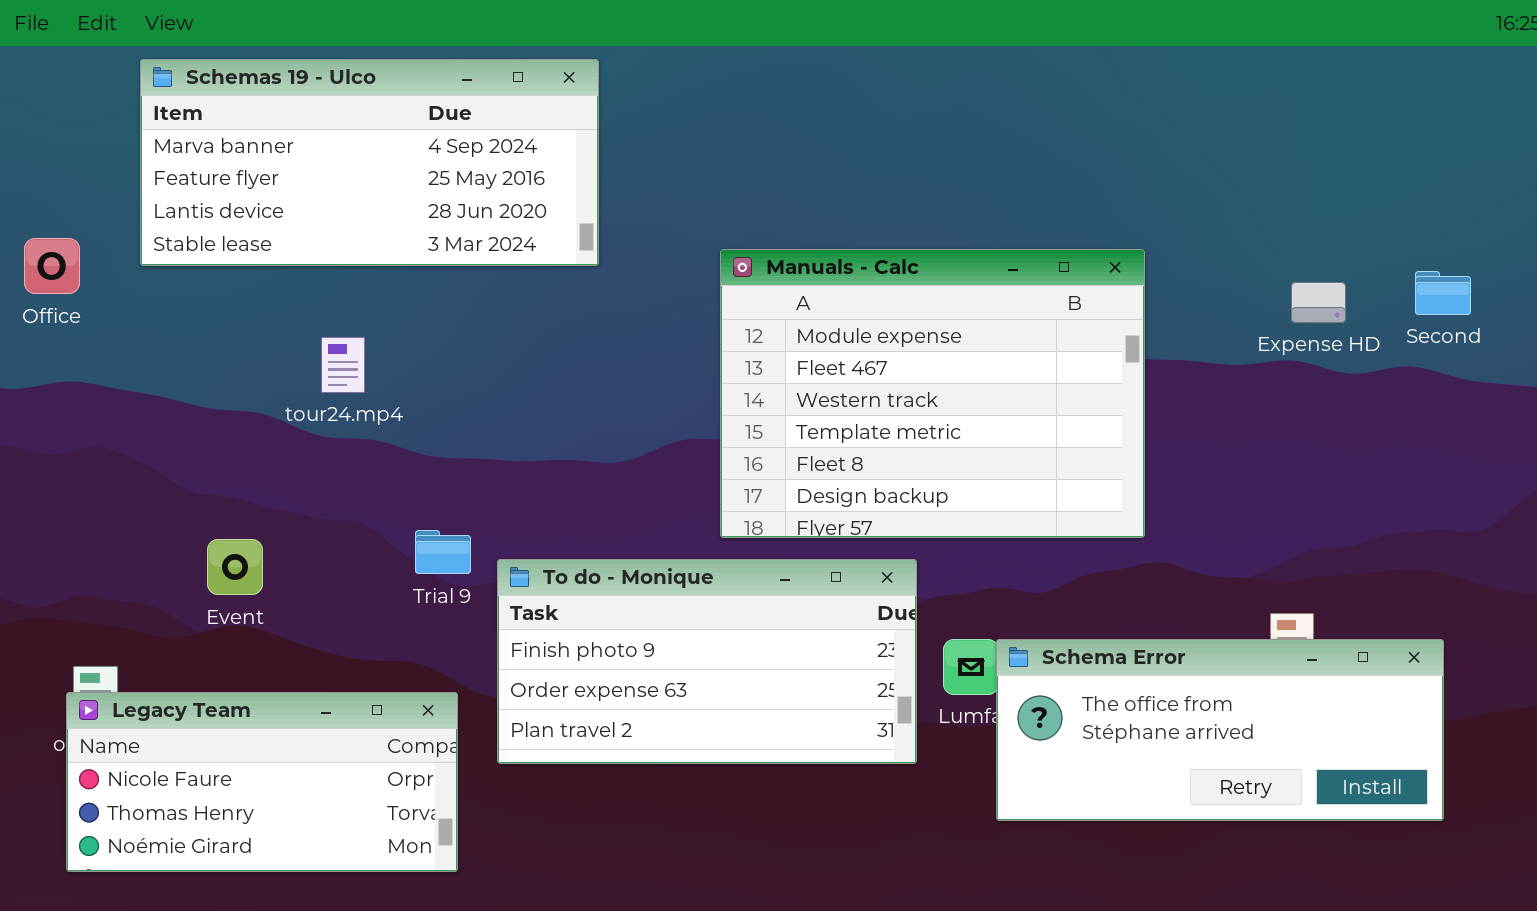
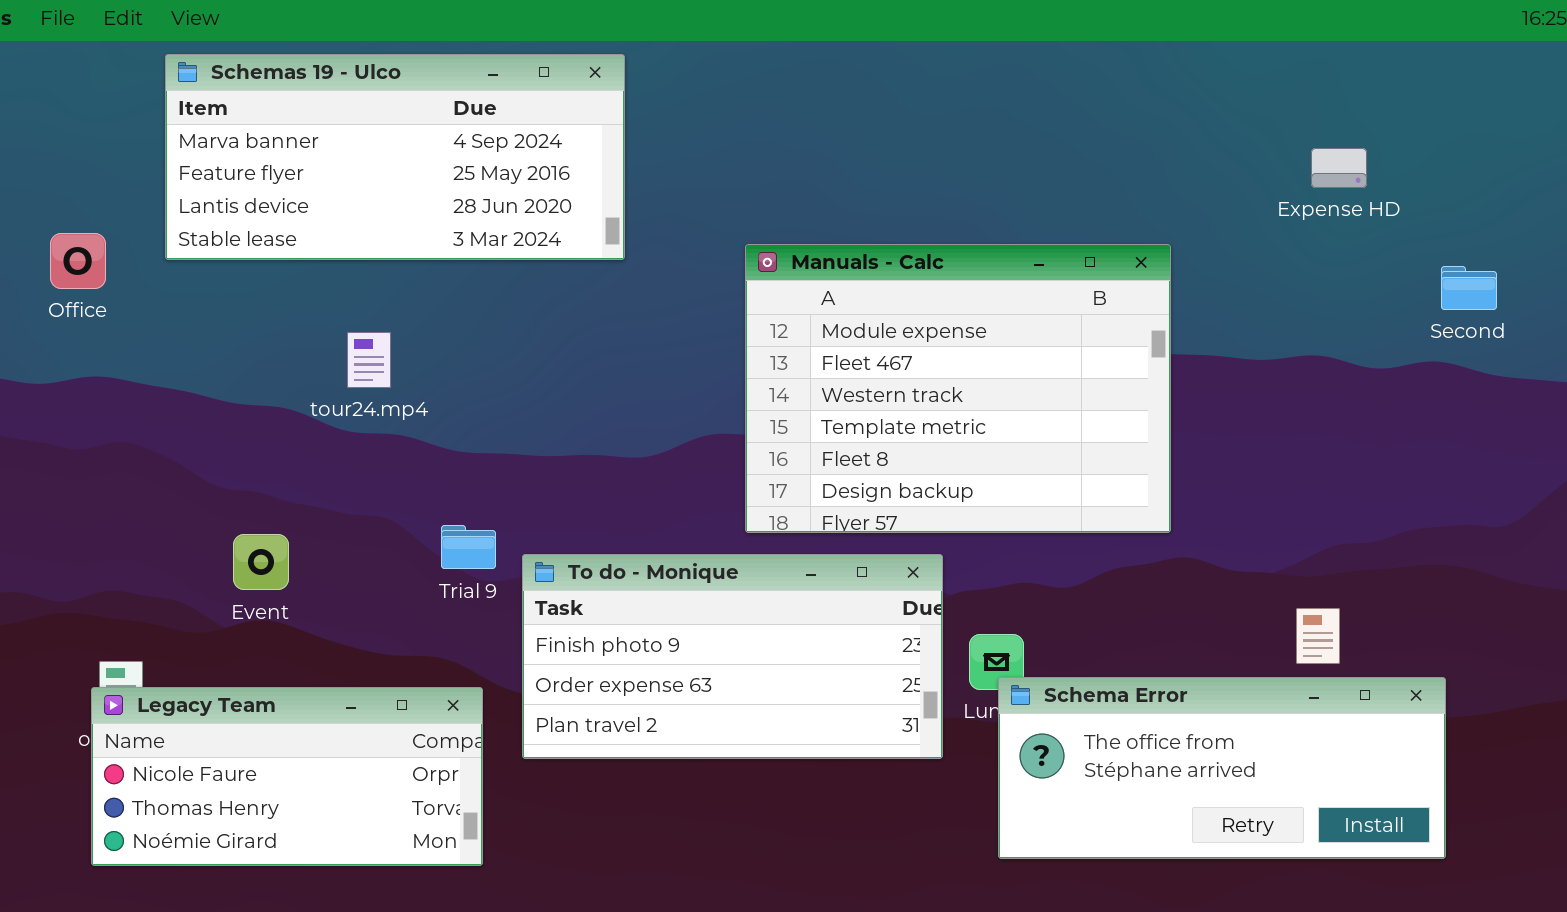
Expense HD: [1291,282,1346,323] -> [1311,148,1367,188], moved
Schema Error: [996,639,1444,821] -> [998,677,1446,859], moved

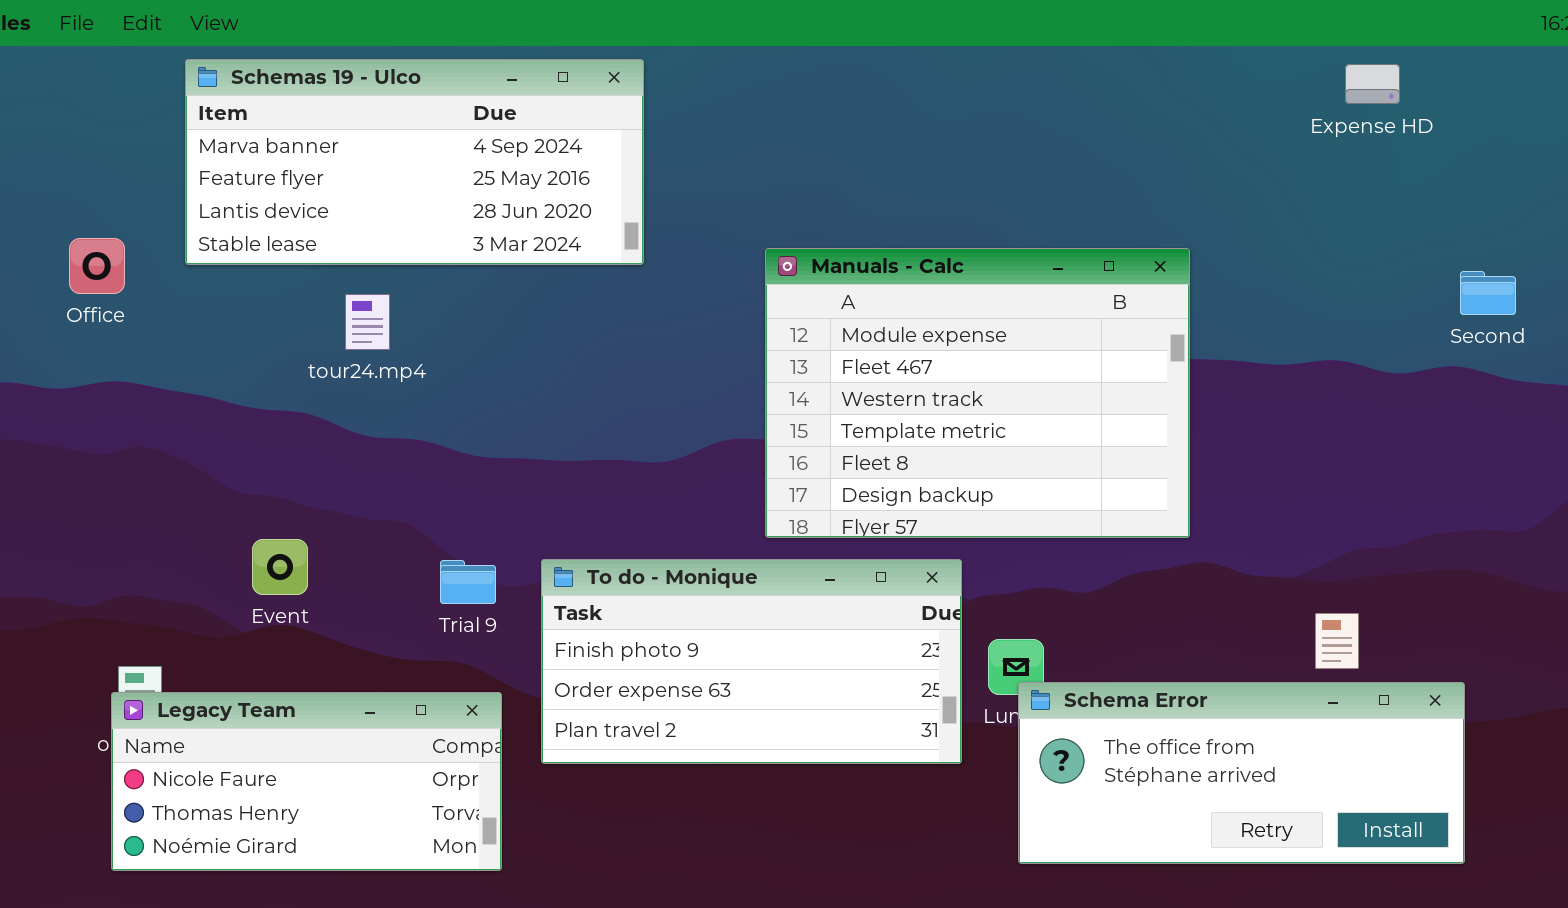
Expense HD: [1311,148,1367,188] -> [1345,64,1400,104], moved
tour24.mp4: [347,332,391,388] -> [345,294,390,350], moved
Trial 9: [441,525,496,569] -> [440,560,496,604], moved

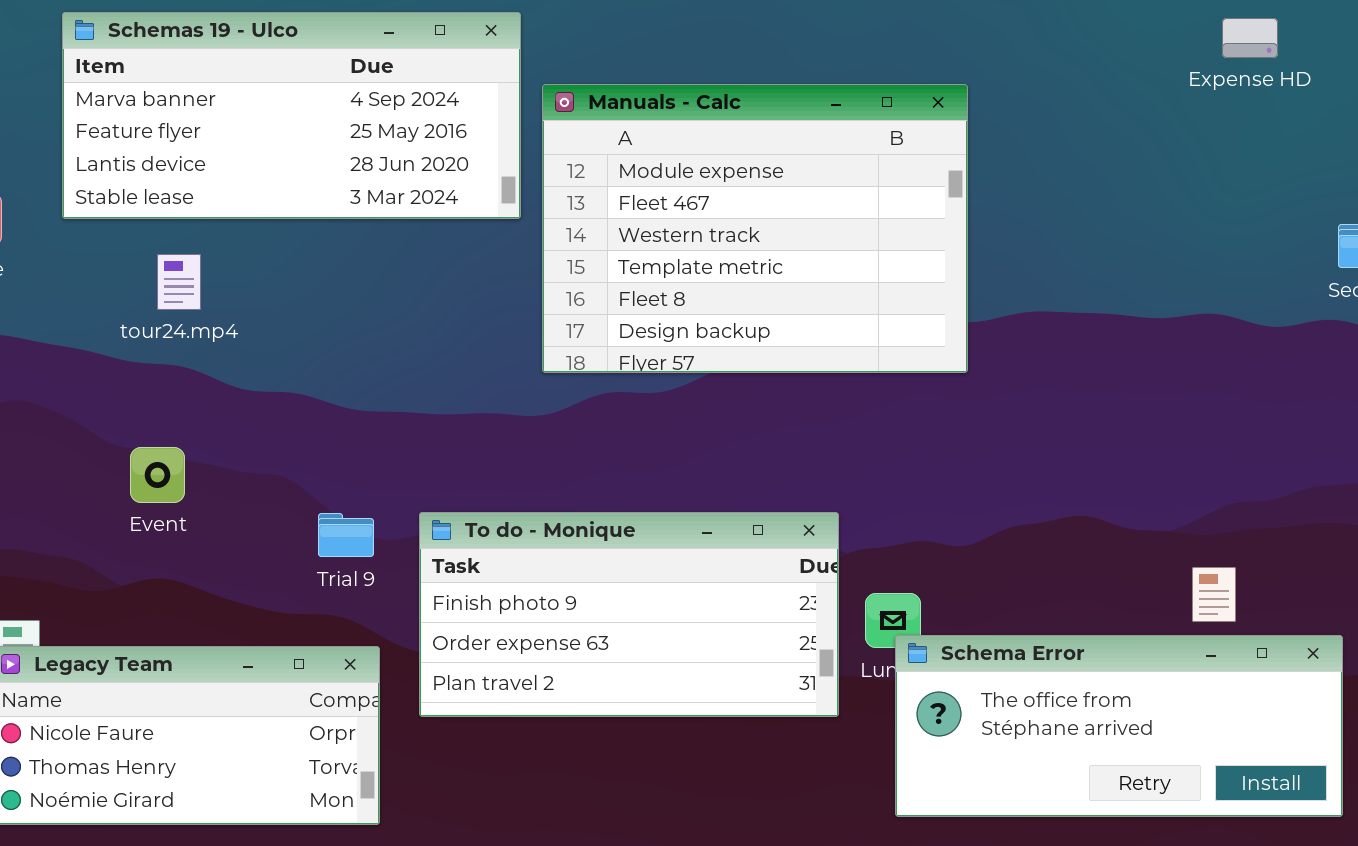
Manuals - Calc: [765,248,1190,538] -> [542,84,968,373], moved
tour24.mp4: [345,294,390,350] -> [157,254,201,310], moved
Event: [252,539,308,595] -> [130,447,185,503], moved

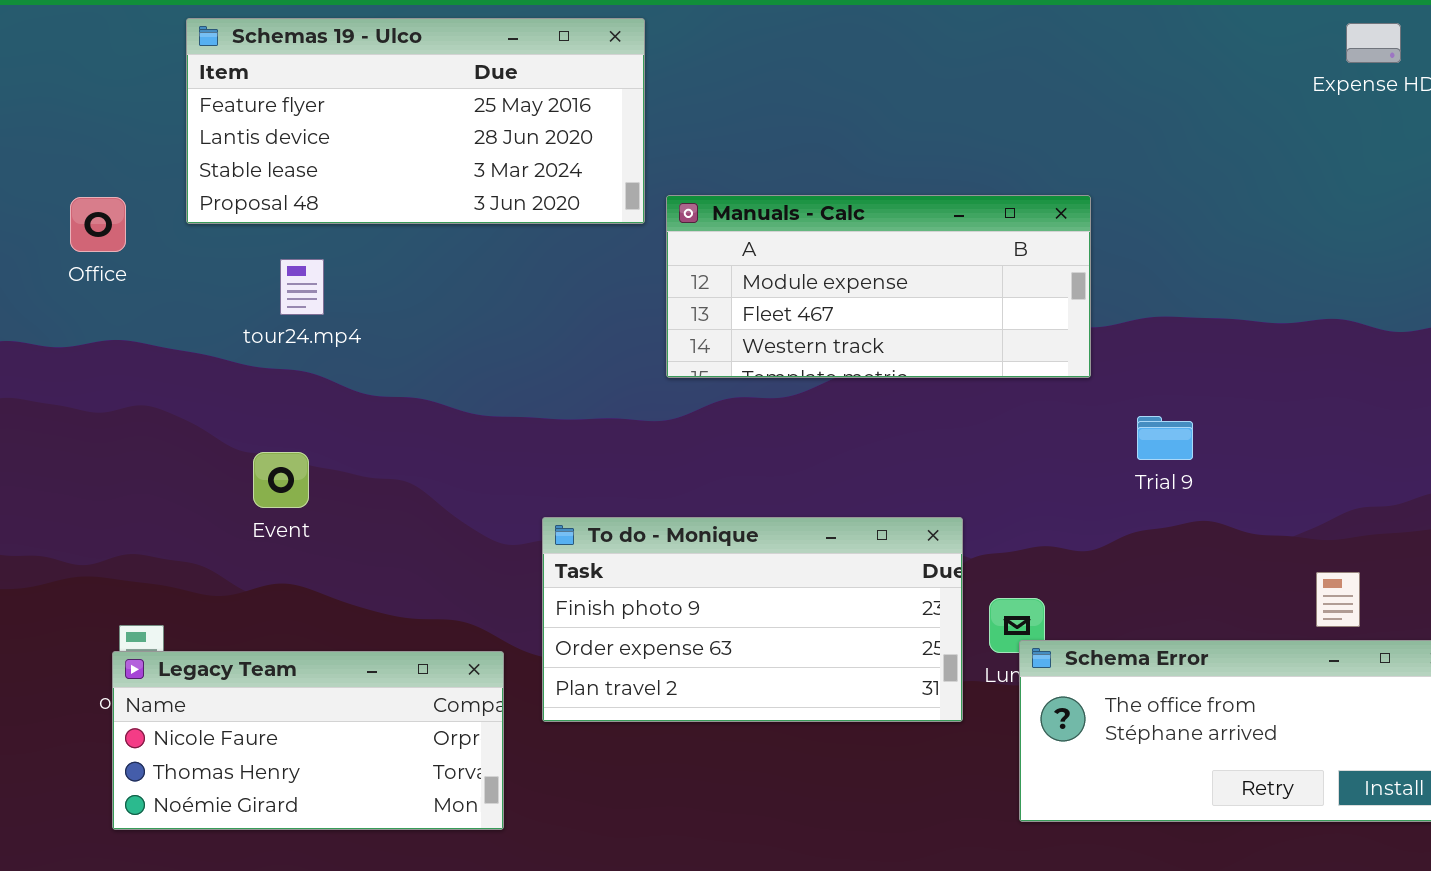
Schemas 19 - Ulco: [62,12,521,219] -> [186,18,645,224], scrolled down 1 row
Manuals - Calc: [542,84,968,373] -> [666,195,1091,378], resized
Trial 9: [318,513,374,557] -> [1137,416,1193,460], moved

